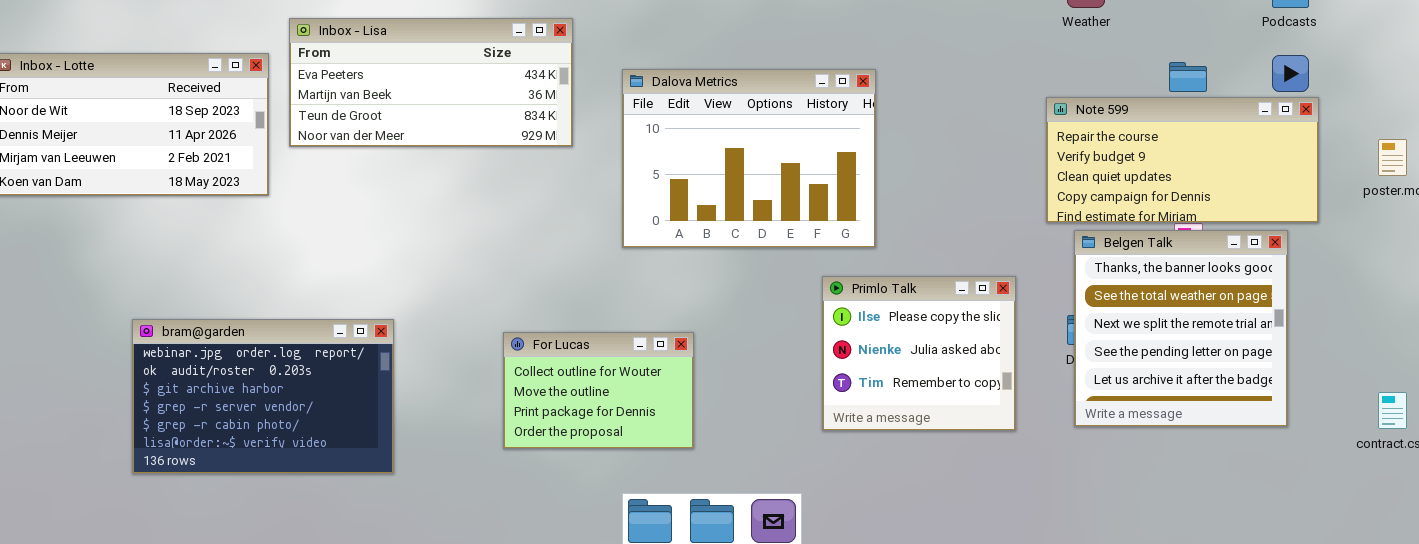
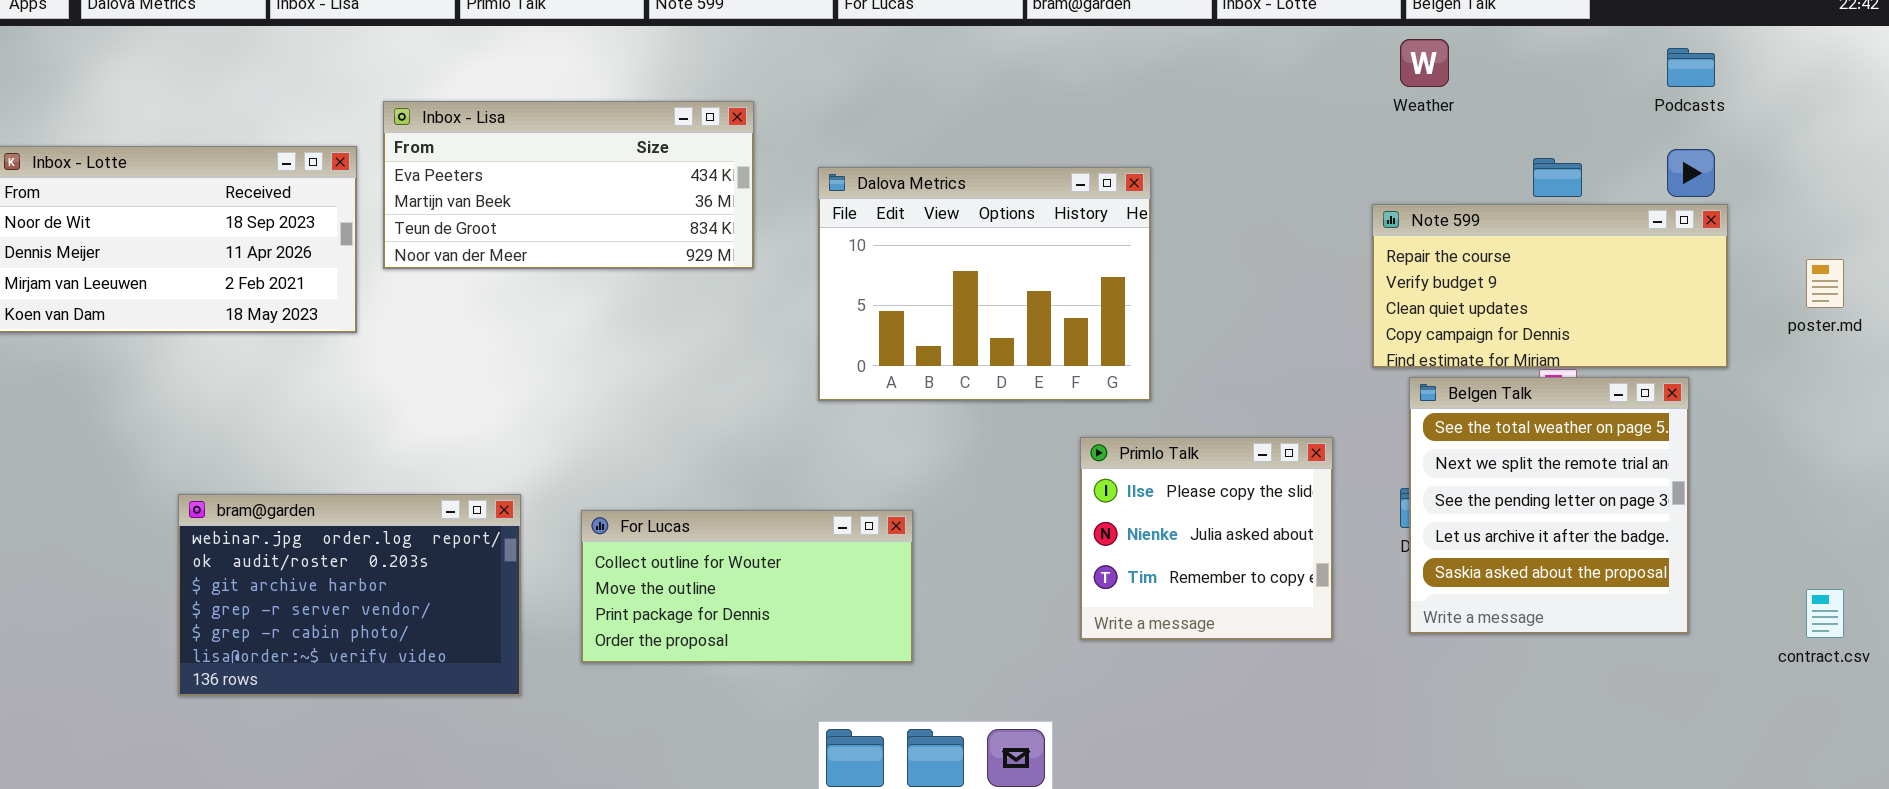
Belgen Talk: [1074,230,1288,427] -> [1409,377,1689,634], scrolled down 1 row
For Lucas: [503,332,694,449] -> [581,510,913,663], resized

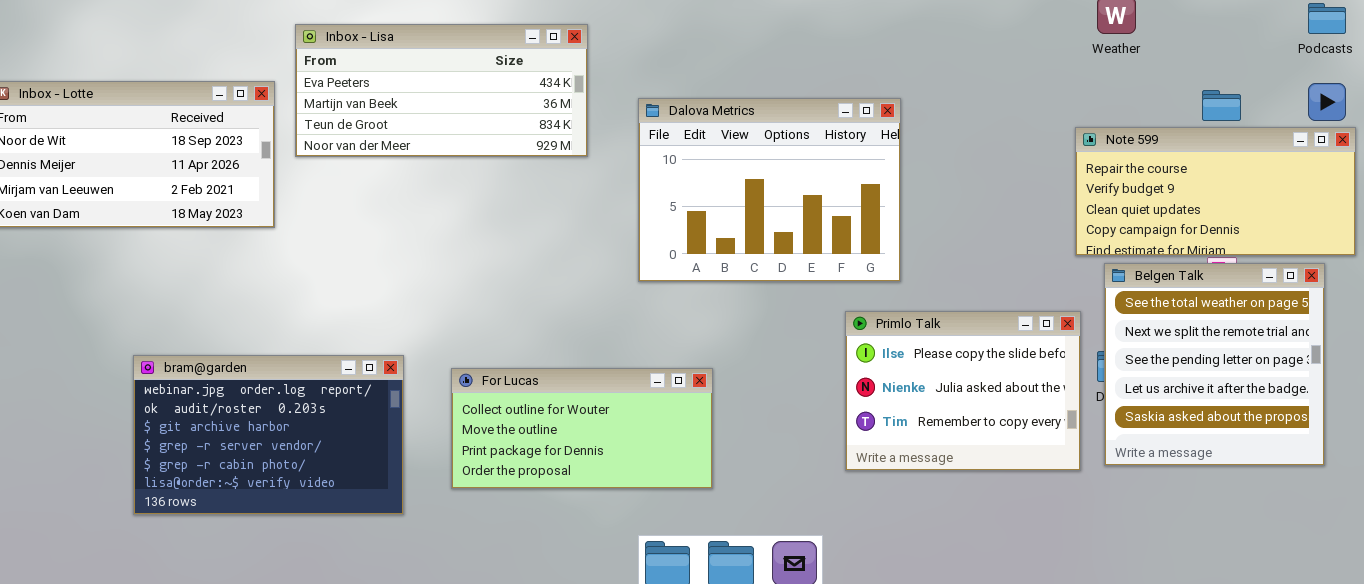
Inbox - Lisa: [383,101,754,269] -> [295,24,588,157], moved
Primlo Talk: [1080,437,1333,640] -> [845,311,1081,471], resized

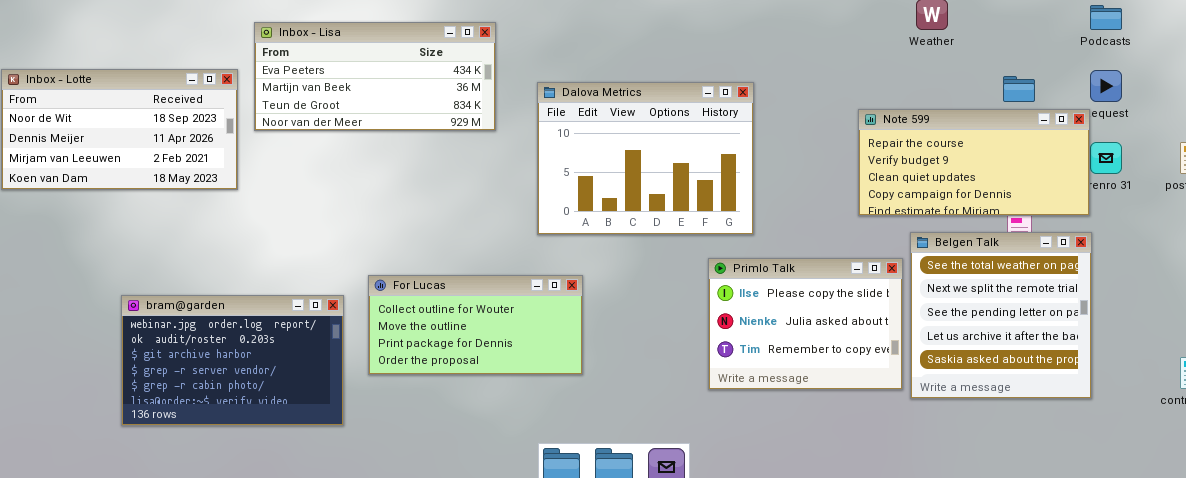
Note 599: [1075,127,1356,256] -> [858,109,1090,216], moved
Belgen Talk: [1104,263,1325,466] -> [910,232,1092,399], moved
For Lucas: [451,368,713,489] -> [368,275,583,375], moved

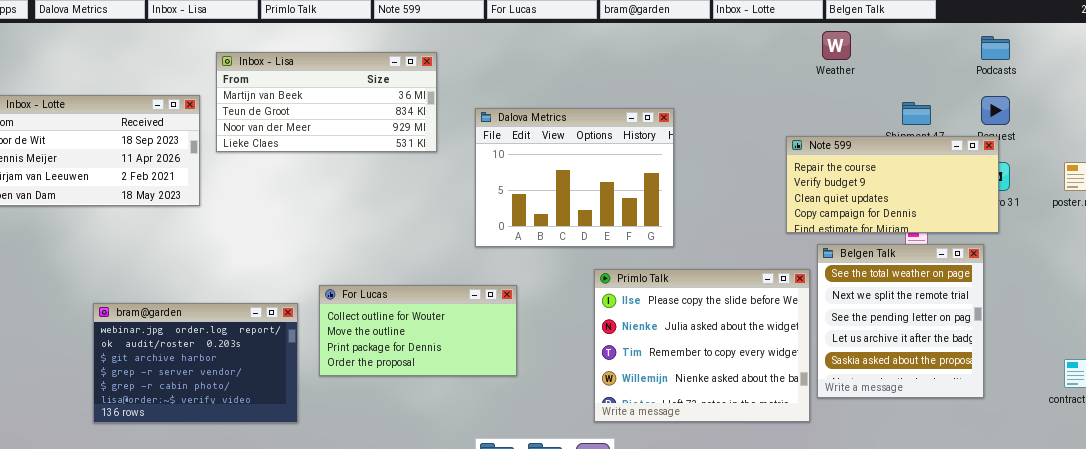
Inbox - Lisa: [254,22,496,131] -> [216,52,437,152], scrolled down 1 row
Note 599: [858,109,1090,216] -> [786,136,999,233], moved
Primlo Talk: [708,258,903,390] -> [594,269,810,422], resized

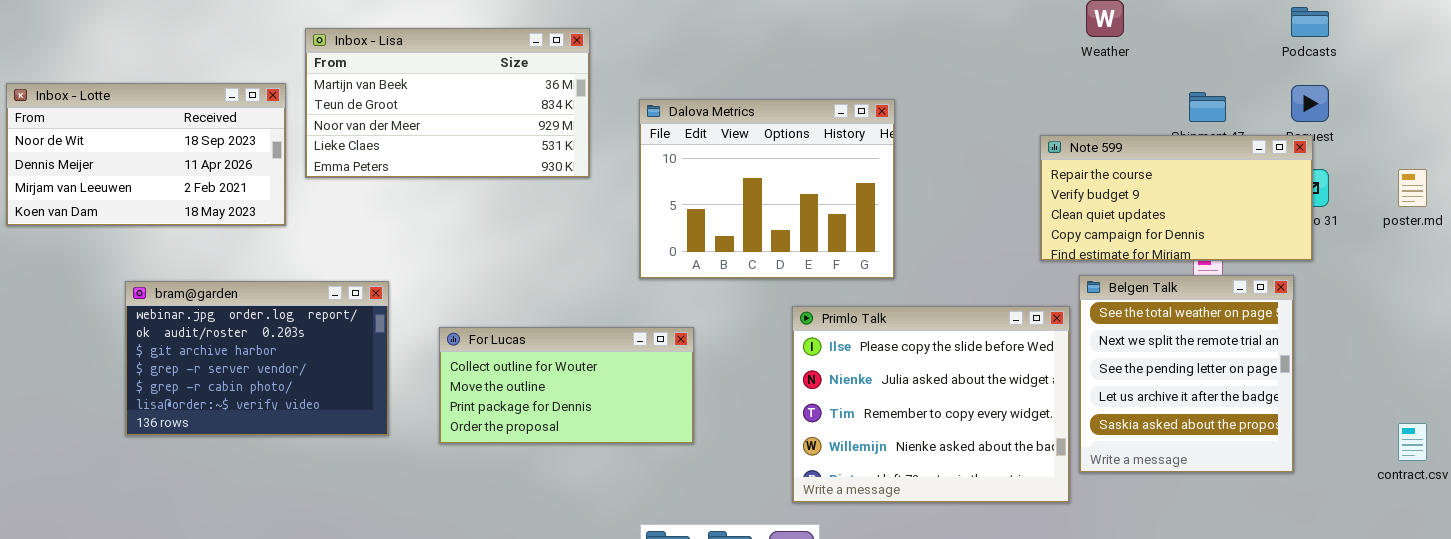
Inbox - Lisa: [216,52,437,152] -> [305,28,590,178], resized
bram@garden: [93,303,298,423] -> [125,281,389,436], moved

